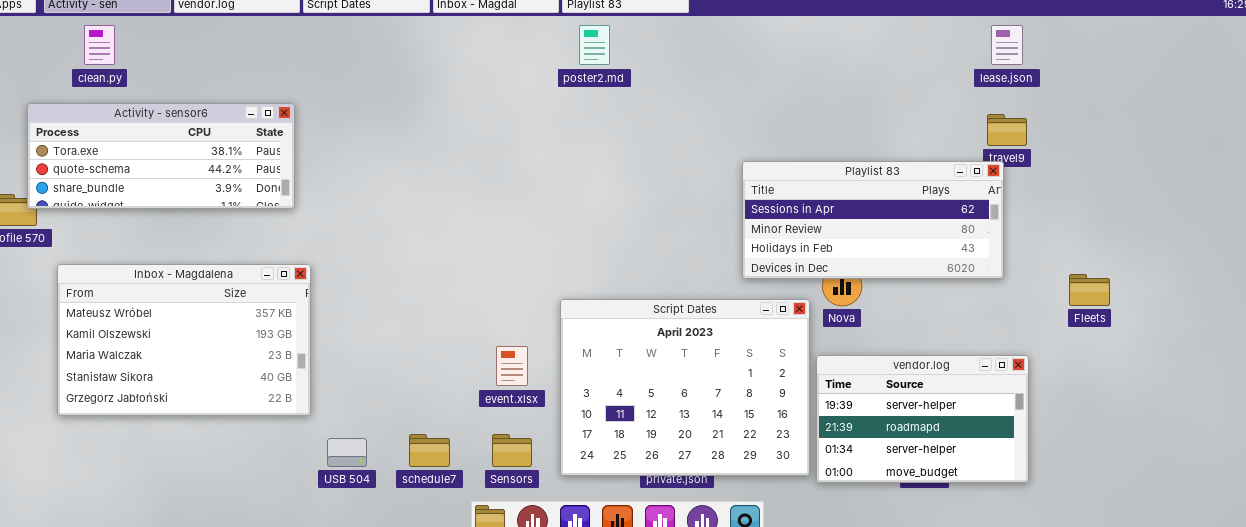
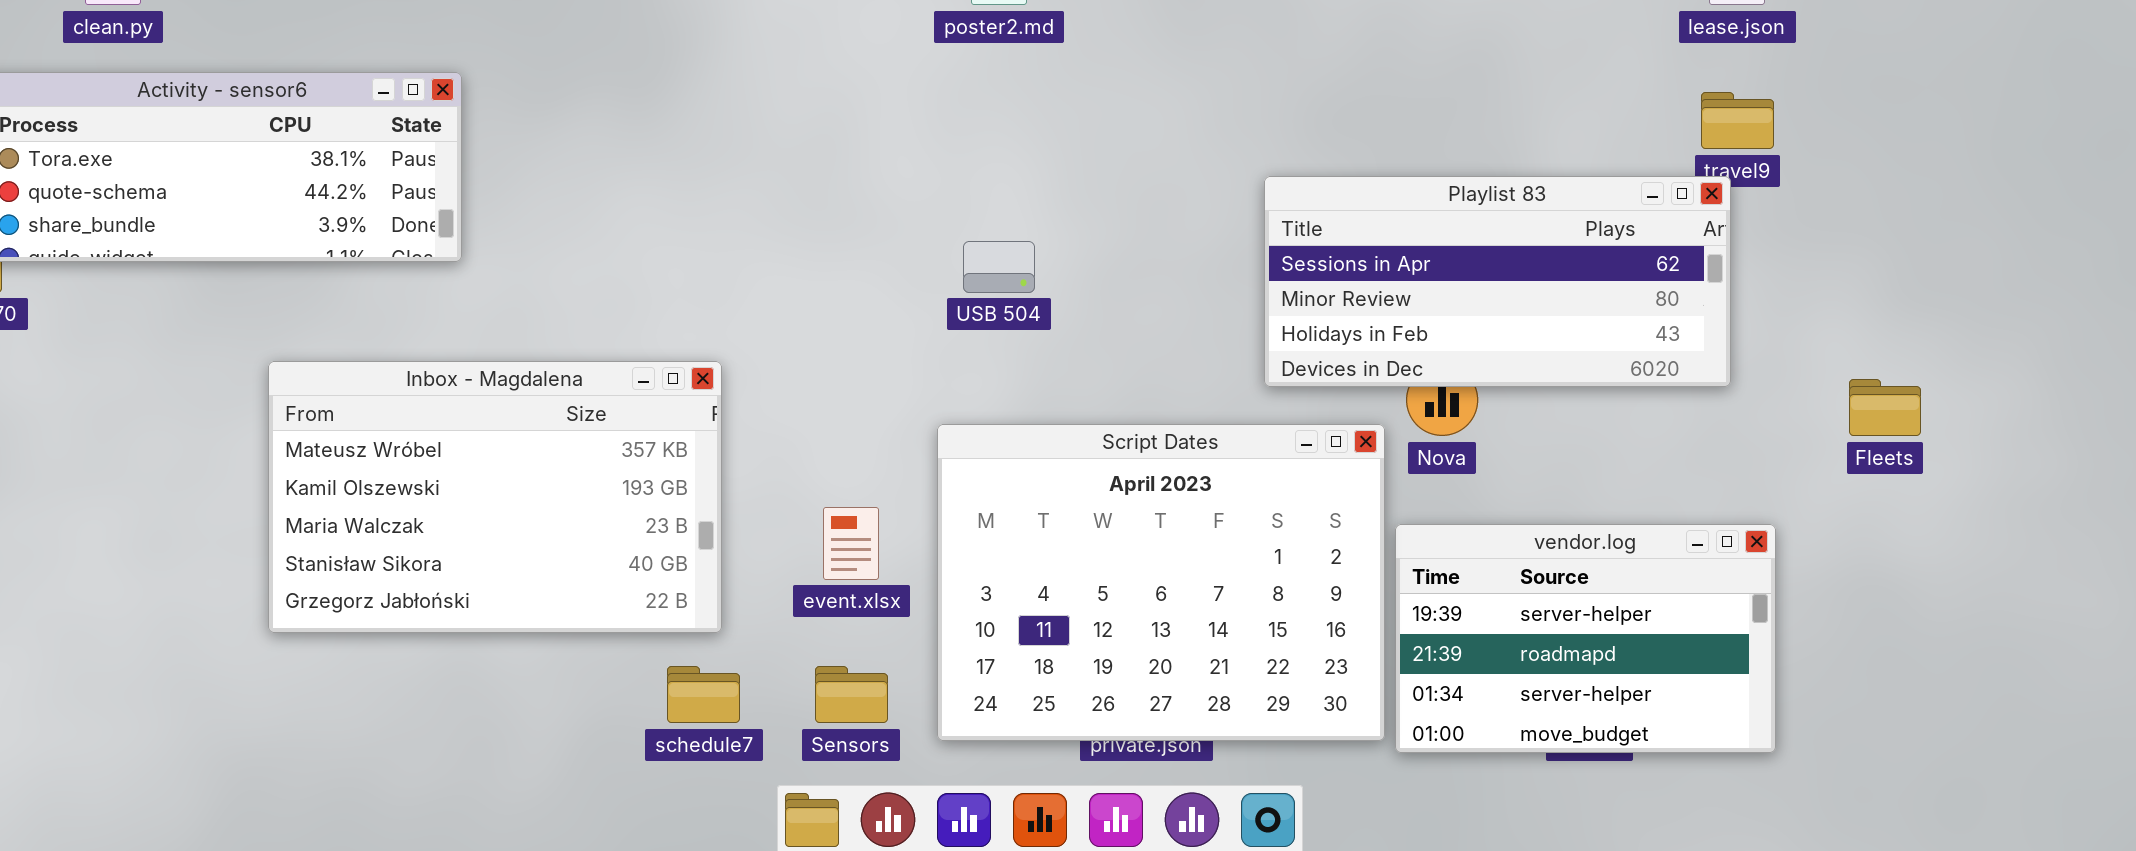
Inbox - Magdalena: [57,264,311,416] -> [268,361,722,633], moved
USB 504: [327,438,367,467] -> [963,241,1035,293], moved

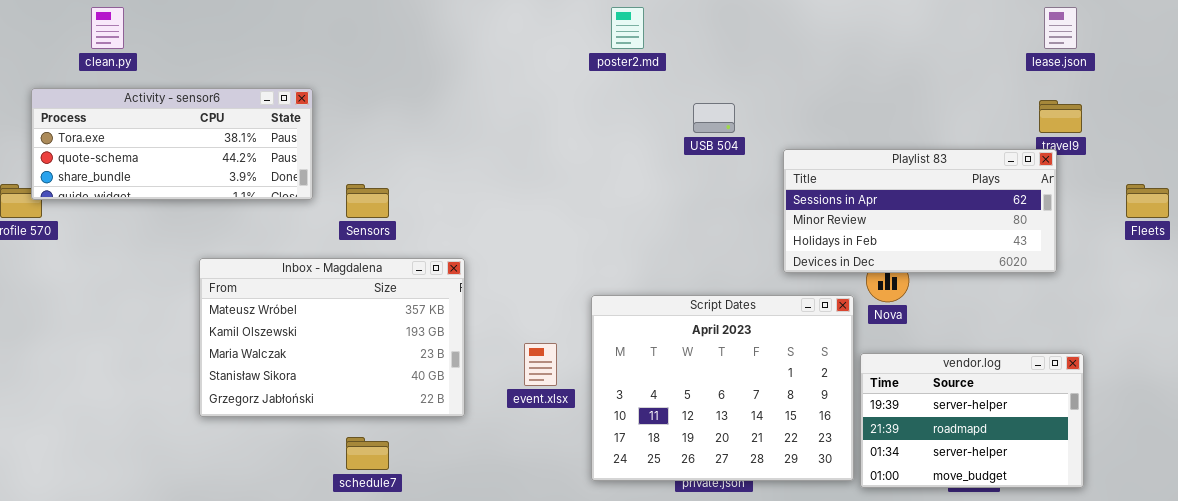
USB 504: [963,241,1035,293] -> [693,103,735,133], moved
Fleets: [1849,379,1921,436] -> [1126,184,1169,218], moved
schedule7: [667,666,740,723] -> [346,437,389,470], moved
Sensors: [815,666,888,723] -> [346,184,389,218], moved

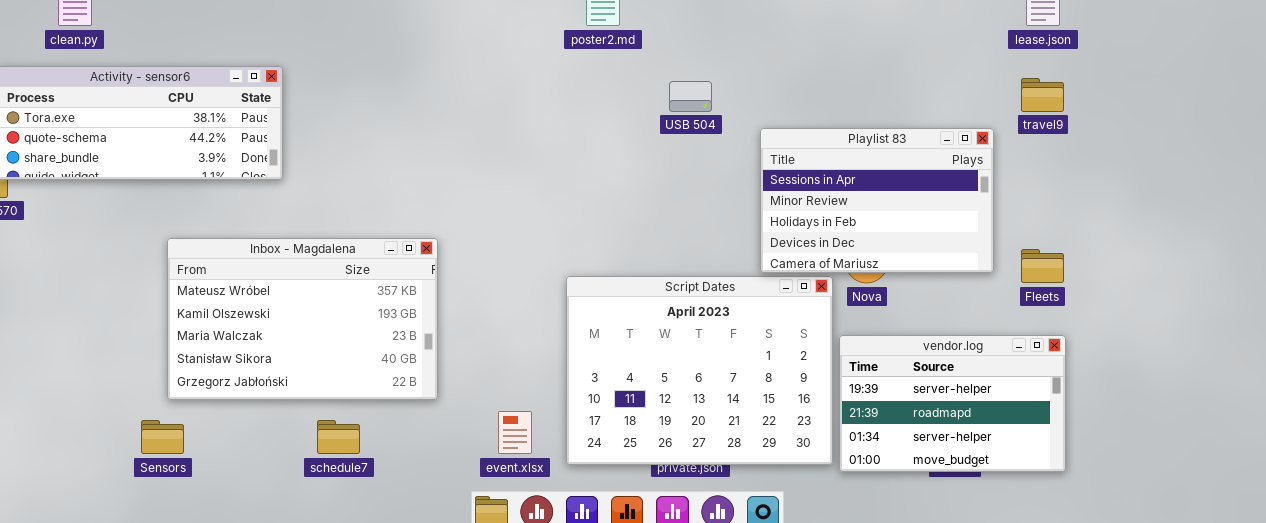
Playlist 83: [783,149,1057,273] -> [760,128,994,273], resized
Sensors: [346,184,389,218] -> [141,420,184,454], moved
Fleets: [1126,184,1169,218] -> [1021,249,1064,283], moved
event.xlsx: [524,343,557,386] -> [498,411,532,454], moved

